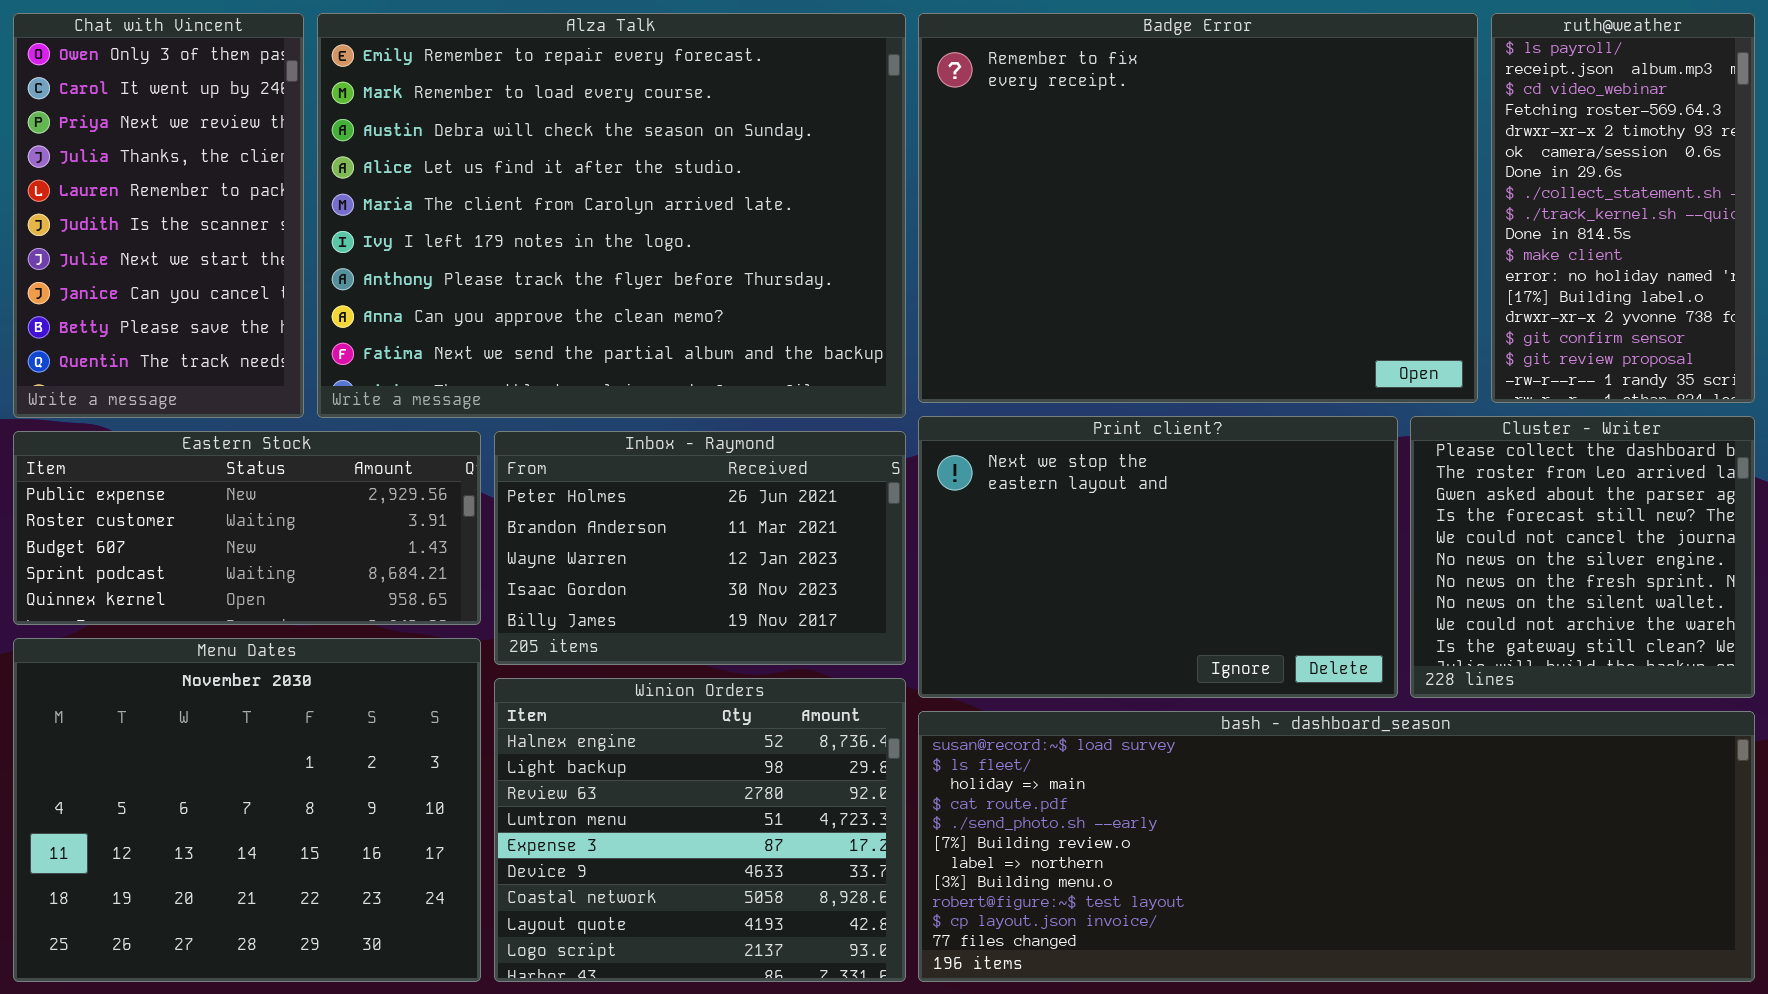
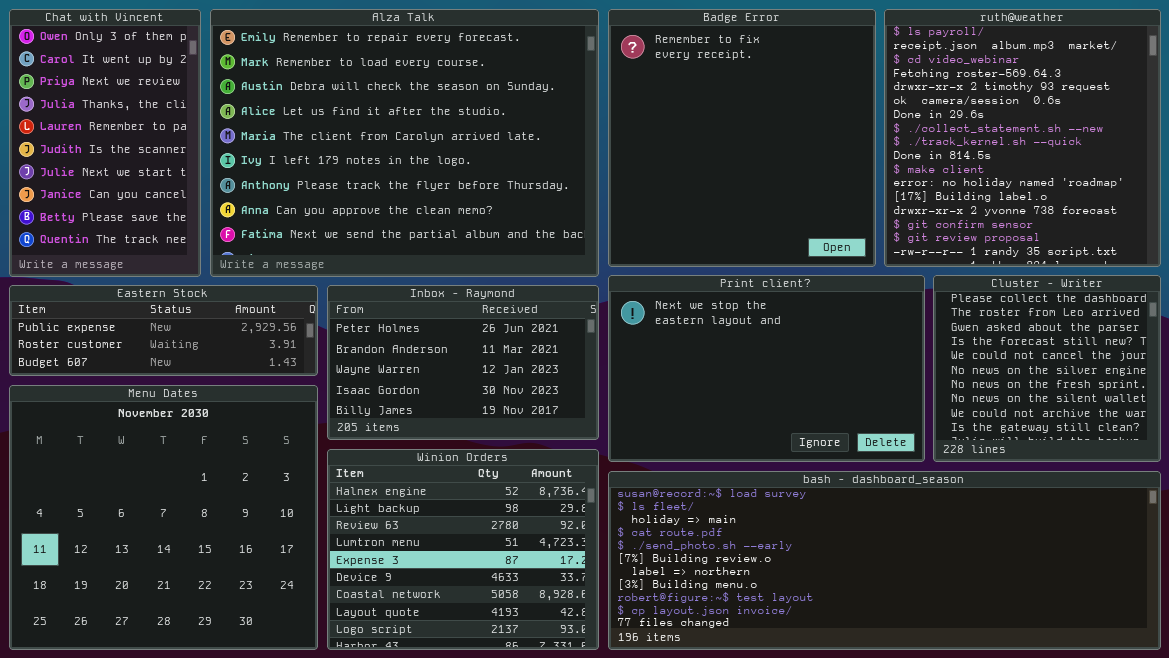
Badge Error: [918,13,1478,403] -> [608,9,876,267], resized
ruth@weather: [1491,13,1755,403] -> [884,9,1161,267], resized
Eastern Stock: [13,431,481,625] -> [9,285,318,376], resized
Menu Dates: [13,638,481,982] -> [9,385,318,650], resized

